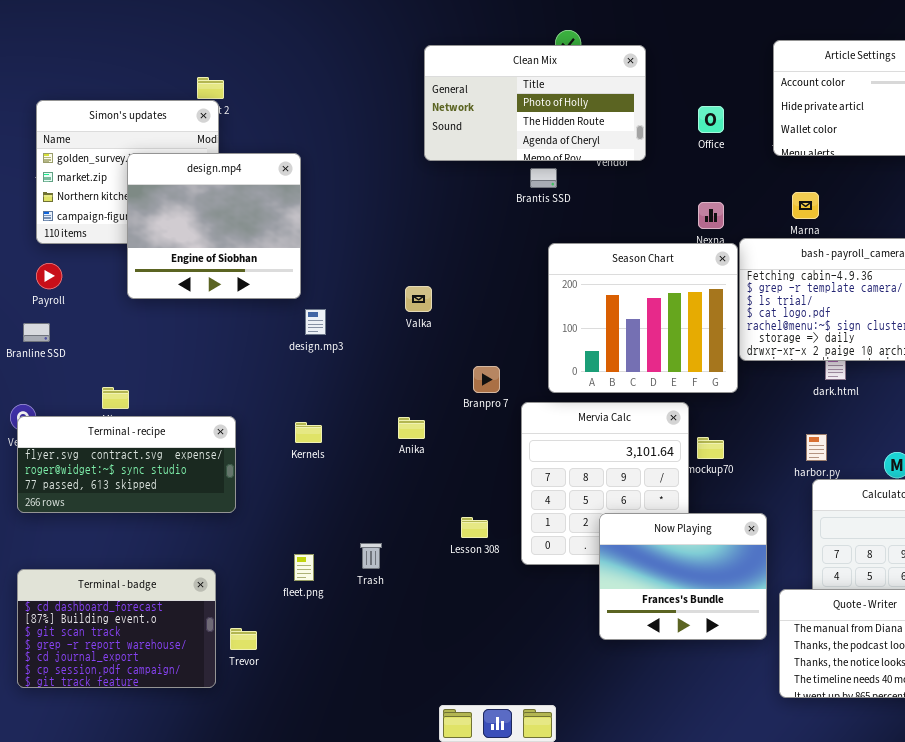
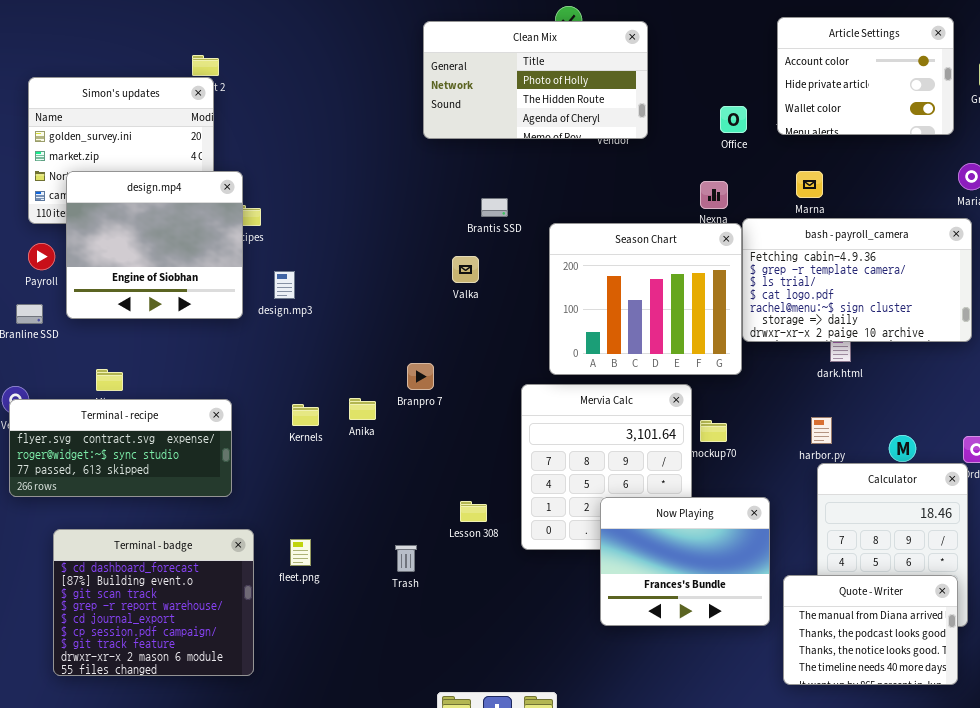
Office: [698,106,724,133] -> [720,106,747,133], moved
design.mp4: [127,153,301,299] -> [66,171,243,319], moved
Brantis SSD: [530,168,557,188] -> [481,198,508,217], moved
Valka: [405,286,432,312] -> [452,256,479,283], moved
design.mp3: [305,309,326,335] -> [274,271,295,299], moved
Branpro 7: [473,366,500,393] -> [407,363,434,390], moved
Anika: [398,417,425,439] -> [349,398,376,420], moved
Trash: [360,543,382,569] -> [395,545,417,572], moved
Terminal - badge: [17,569,216,688] -> [53,529,254,676], moved, resized

